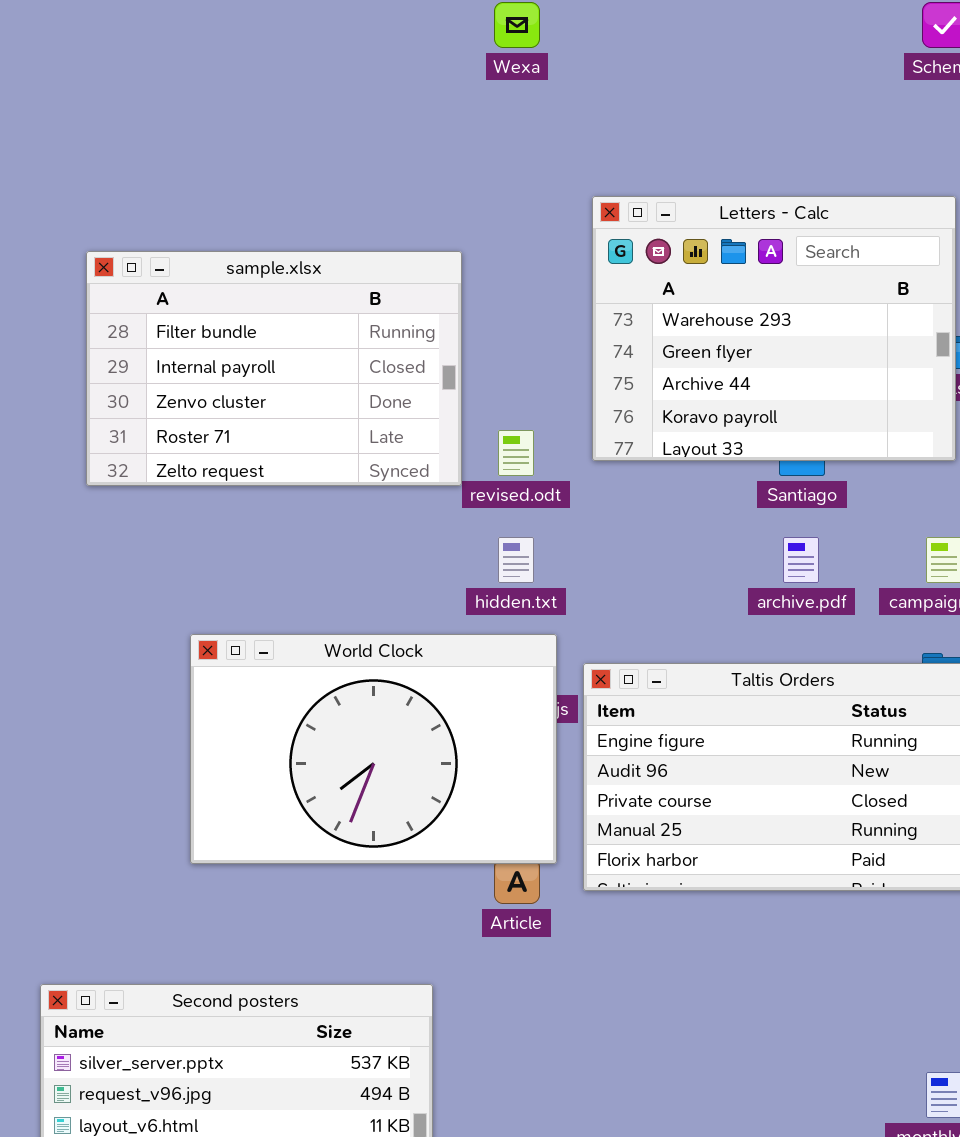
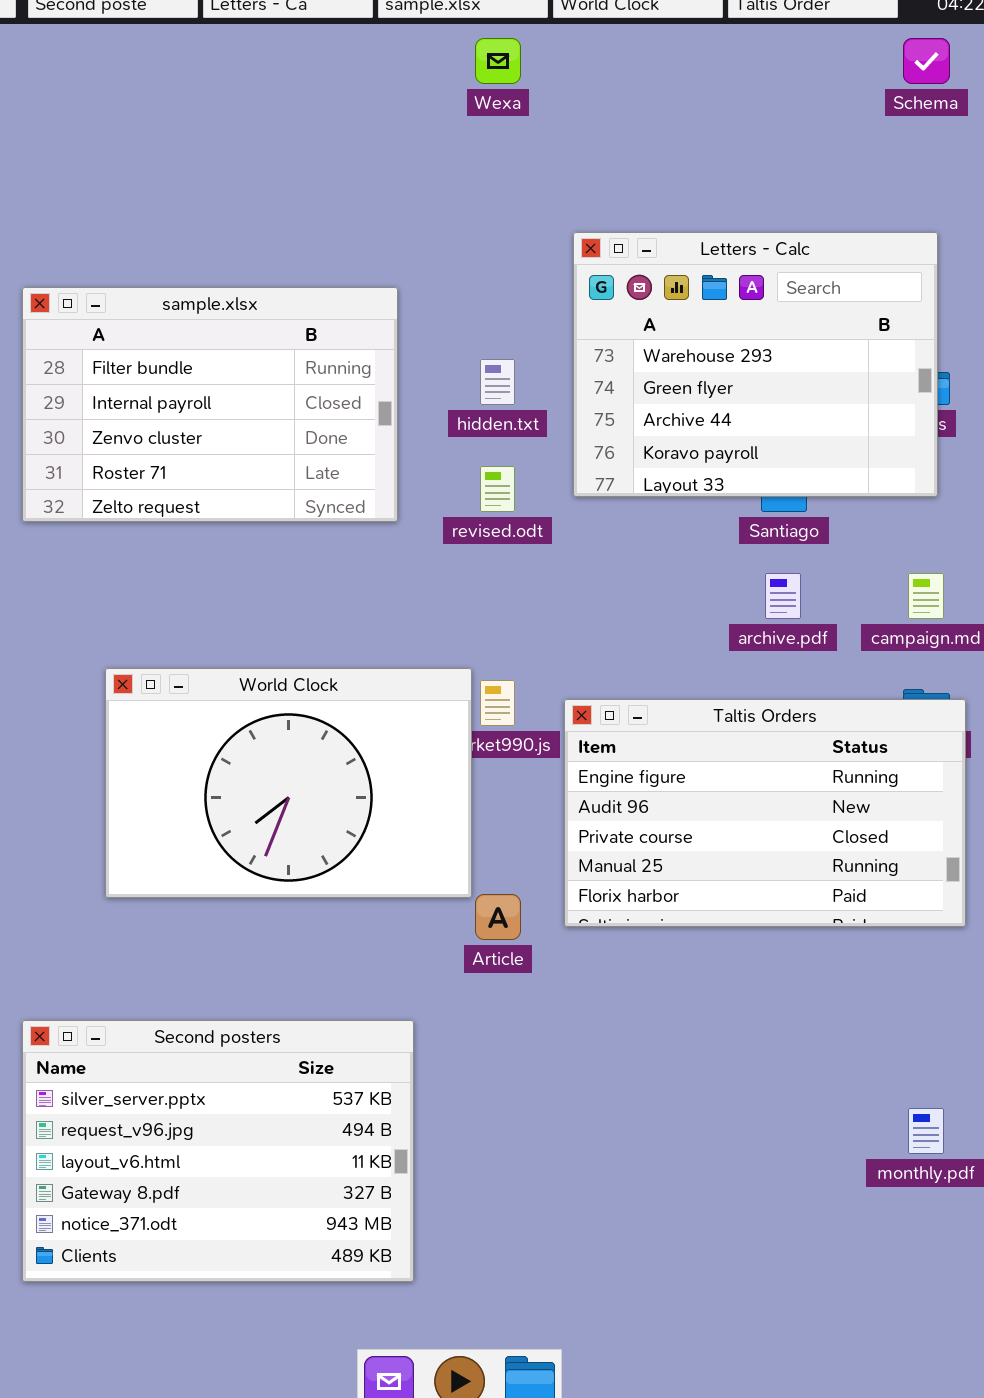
sample.xlsx: [86,251,462,486] -> [22,287,398,522], moved
hidden.txt: [498,537,534,583] -> [480,359,515,405], moved
World Clock: [190,634,557,864] -> [105,668,472,898], moved

